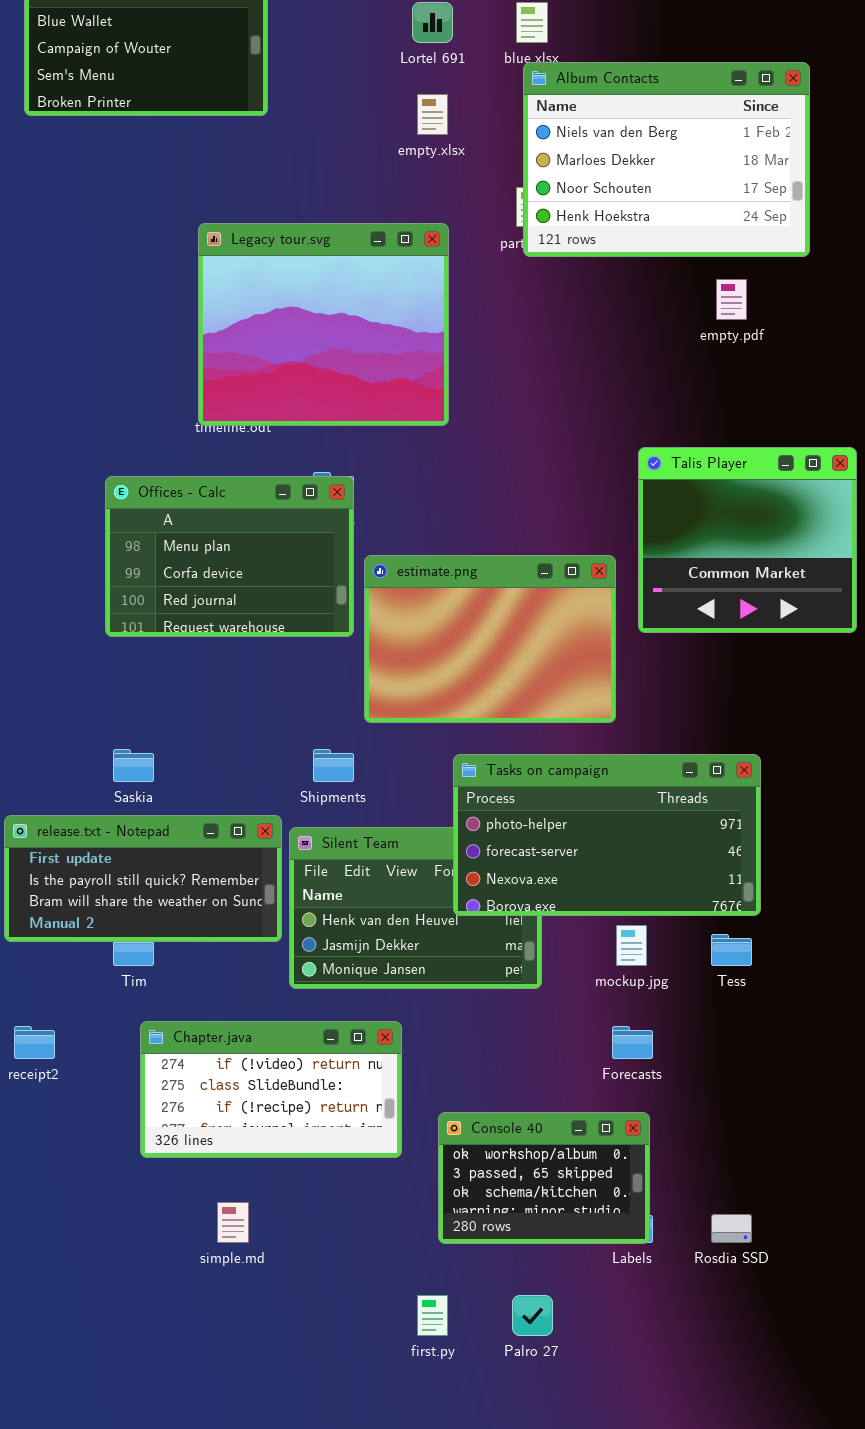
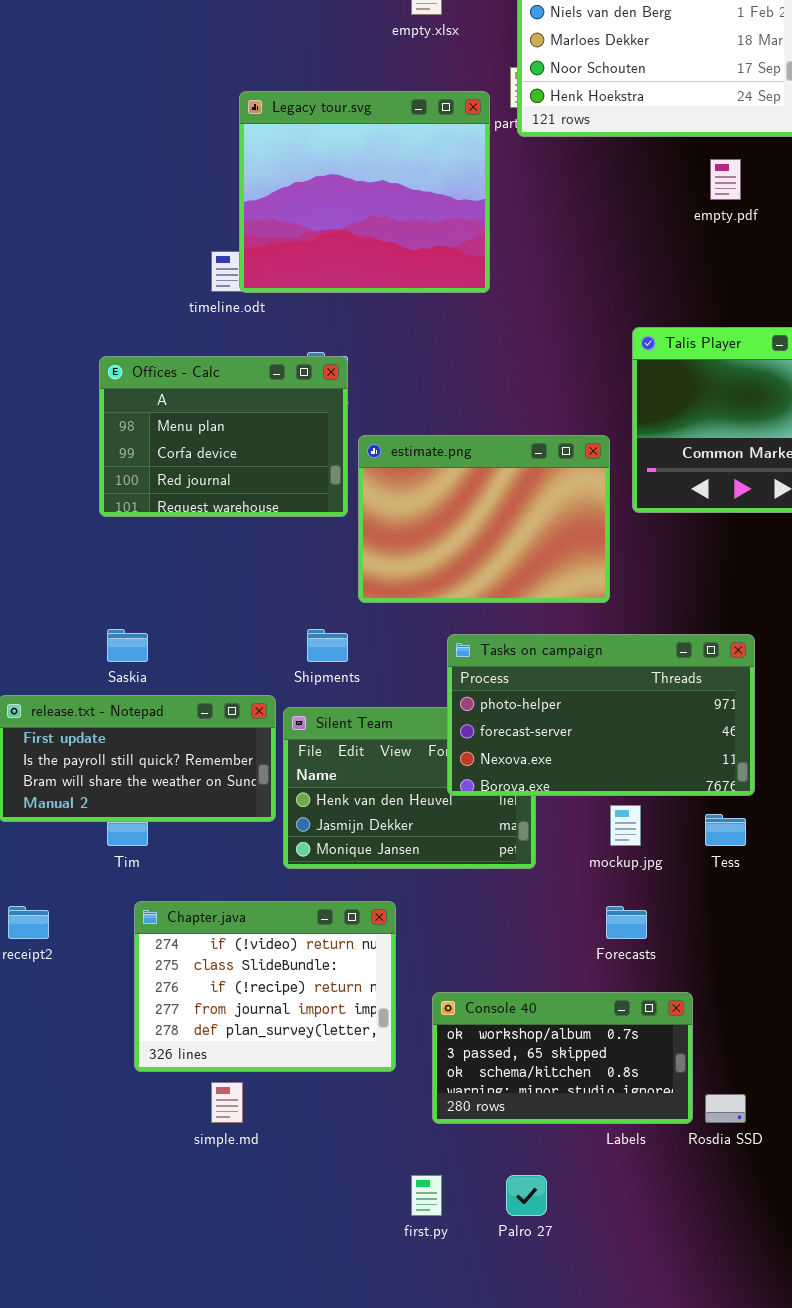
Legacy tour.svg: [198,223,449,426] -> [239,91,490,293], moved
Chapter.java: [140,1021,402,1158] -> [134,901,396,1072], resized
Console 40: [438,1112,650,1244] -> [432,992,693,1124], resized

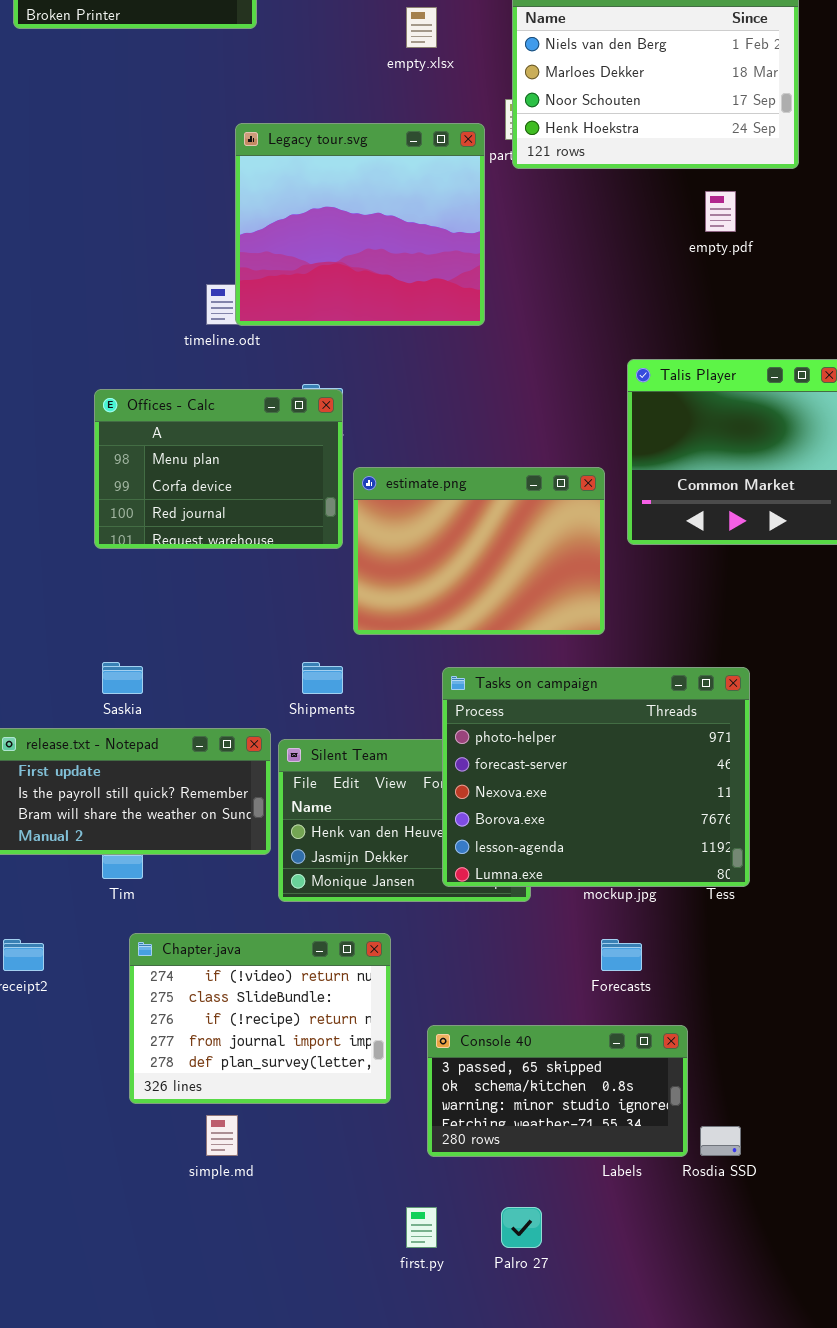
Tasks on campaign: [447,634,755,796] -> [442,667,750,887], resized
Console 40: [432,992,693,1124] -> [427,1025,688,1157], scrolled down 1 row

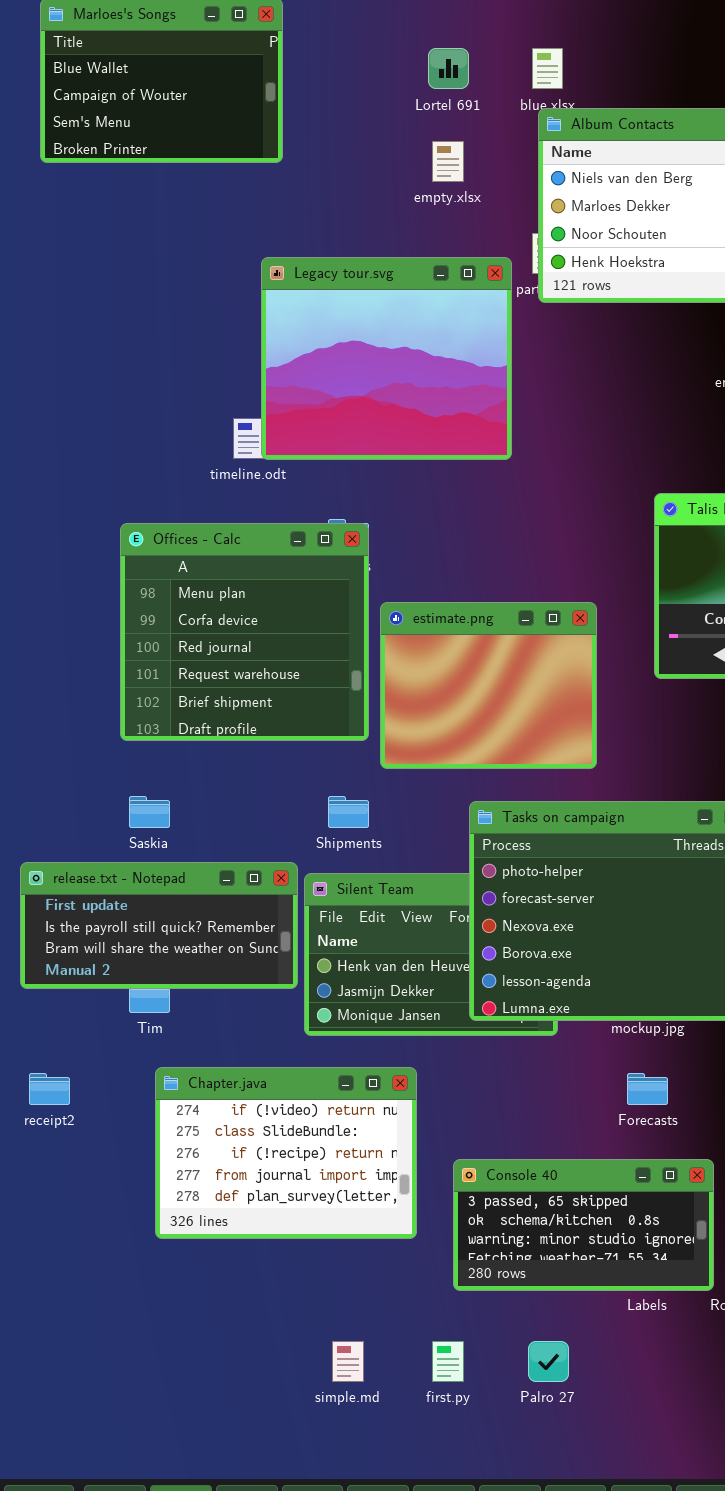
Offices - Calc: [94,389,343,549] -> [120,523,369,741], resized
estimate.png: [353,467,605,635] -> [380,602,597,769], resized
simple.md: [206,1115,238,1156] -> [332,1341,364,1382], moved

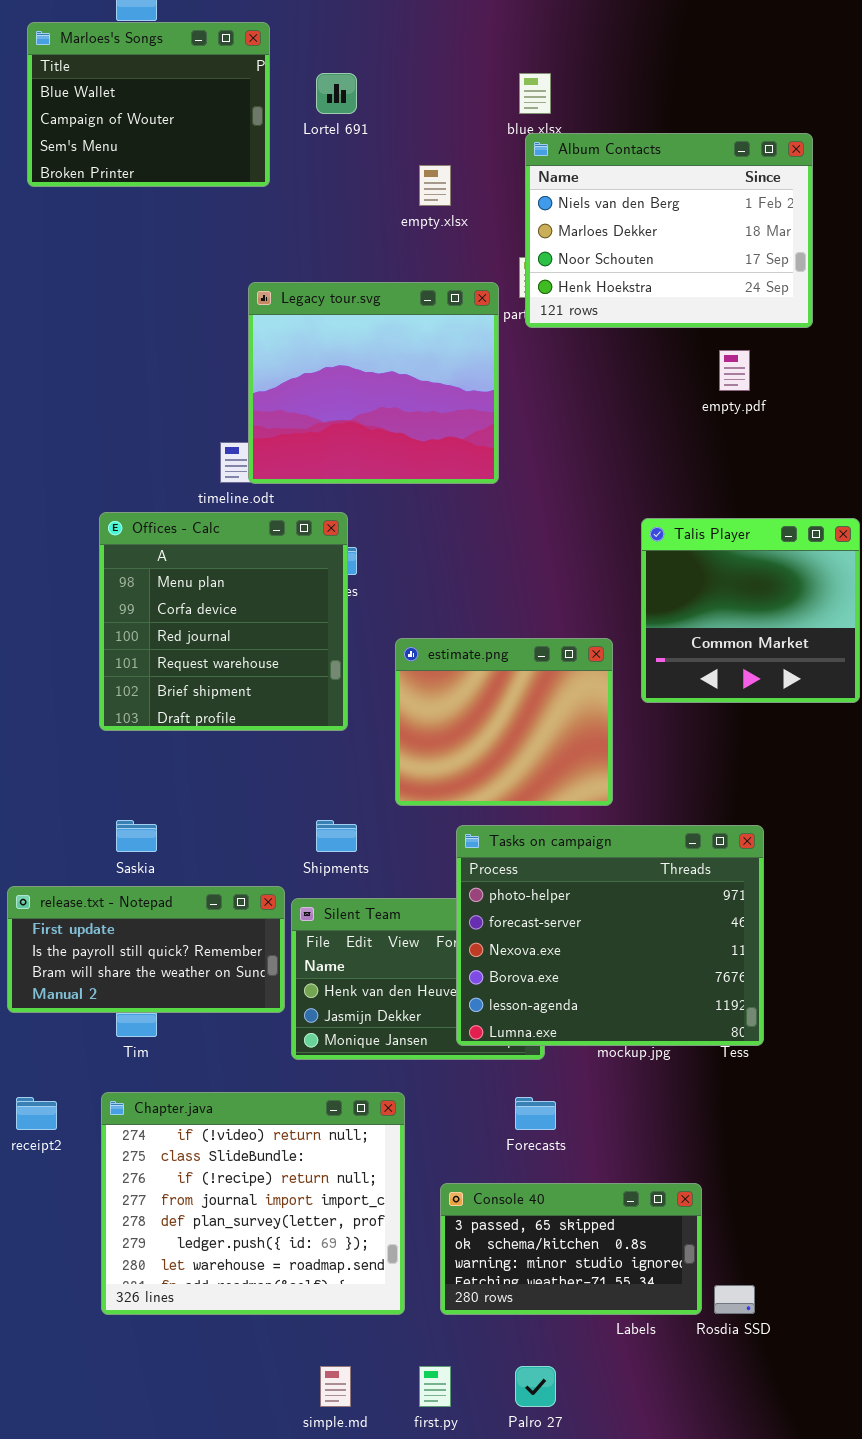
Lortel 691: [428,48,469,89] -> [316,73,357,114], moved
Offices - Calc: [120,523,369,741] -> [99,512,348,731], moved
estimate.png: [380,602,597,769] -> [395,638,613,806], moved
Chapter.java: [155,1067,417,1239] -> [101,1092,405,1315], resized
Forecasts: [627,1073,668,1105] -> [515,1097,556,1130], moved

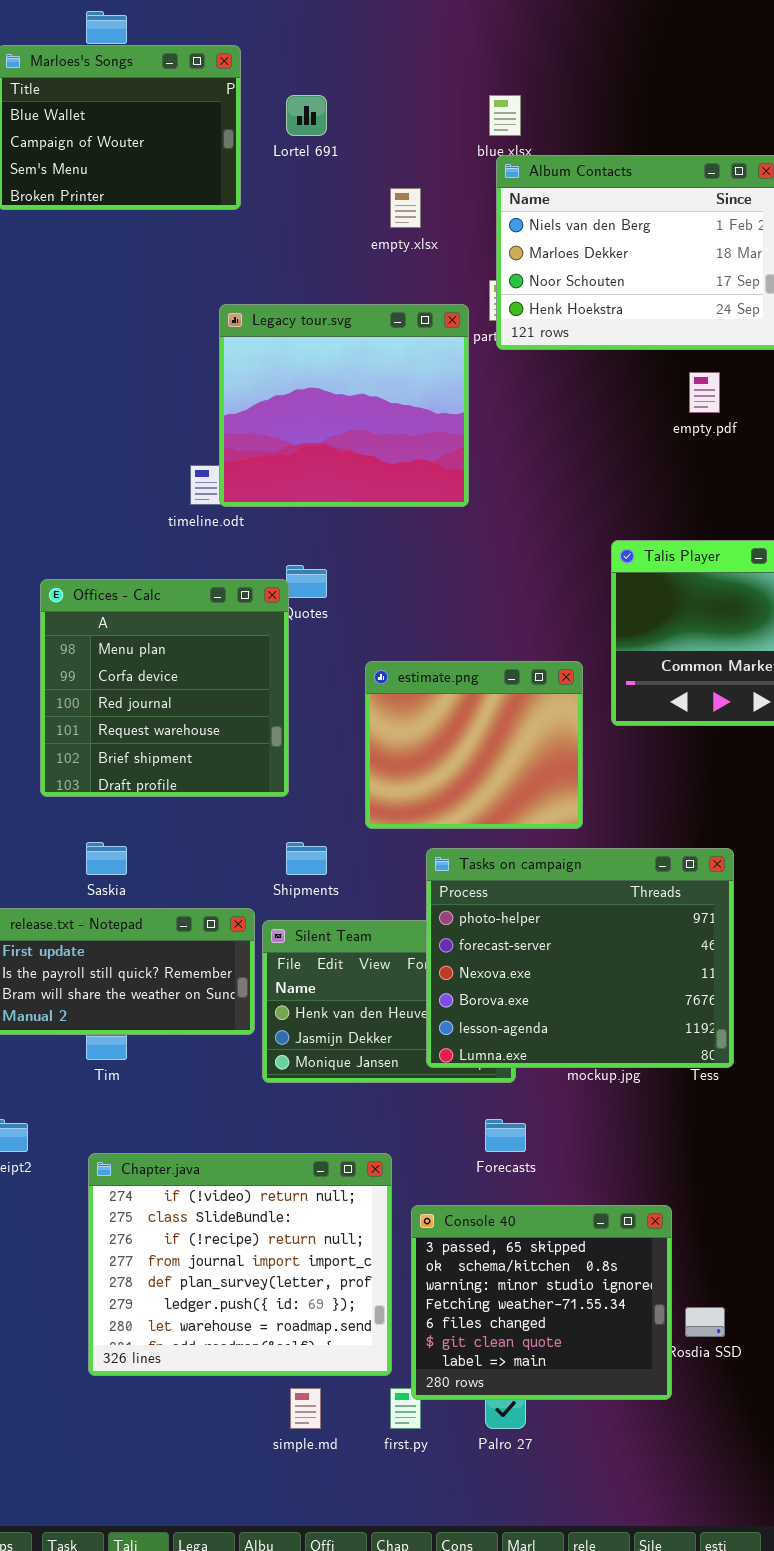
Offices - Calc: [99,512,348,731] -> [40,579,289,797], moved
Chapter.java: [101,1092,405,1315] -> [88,1153,392,1376], moved
Console 40: [440,1183,702,1315] -> [411,1205,672,1400], resized

